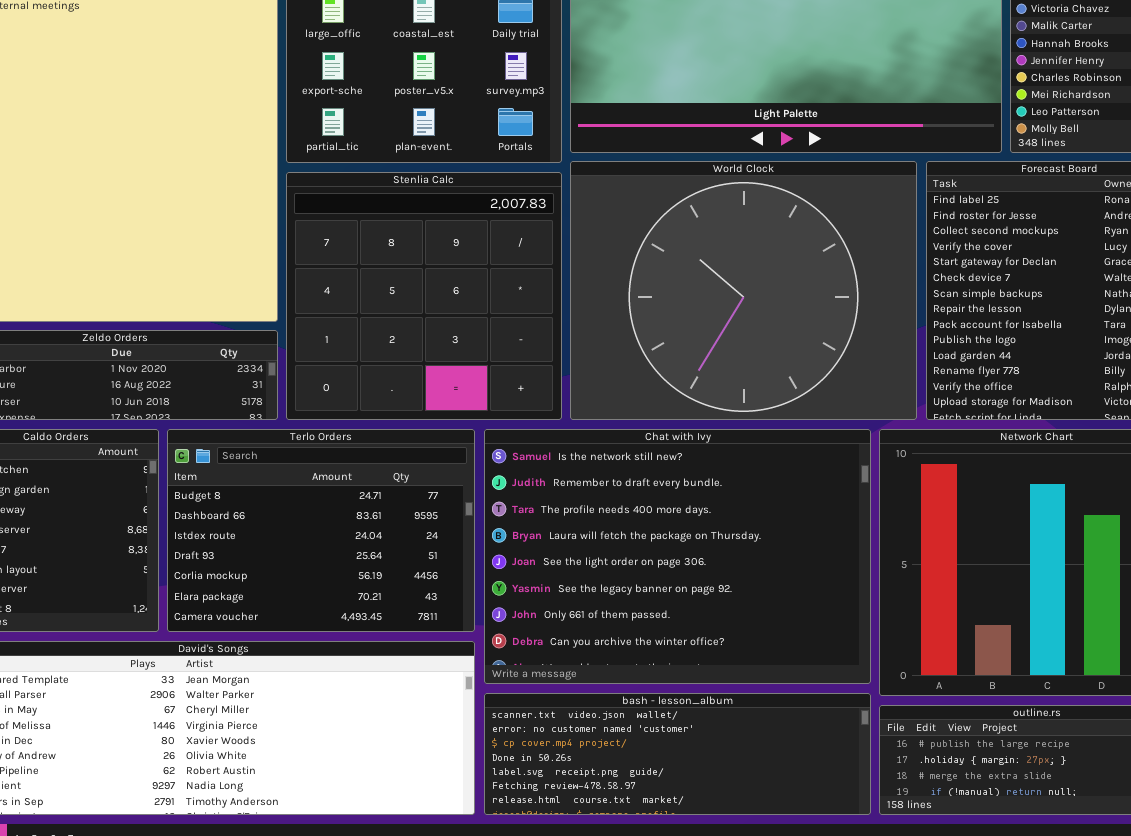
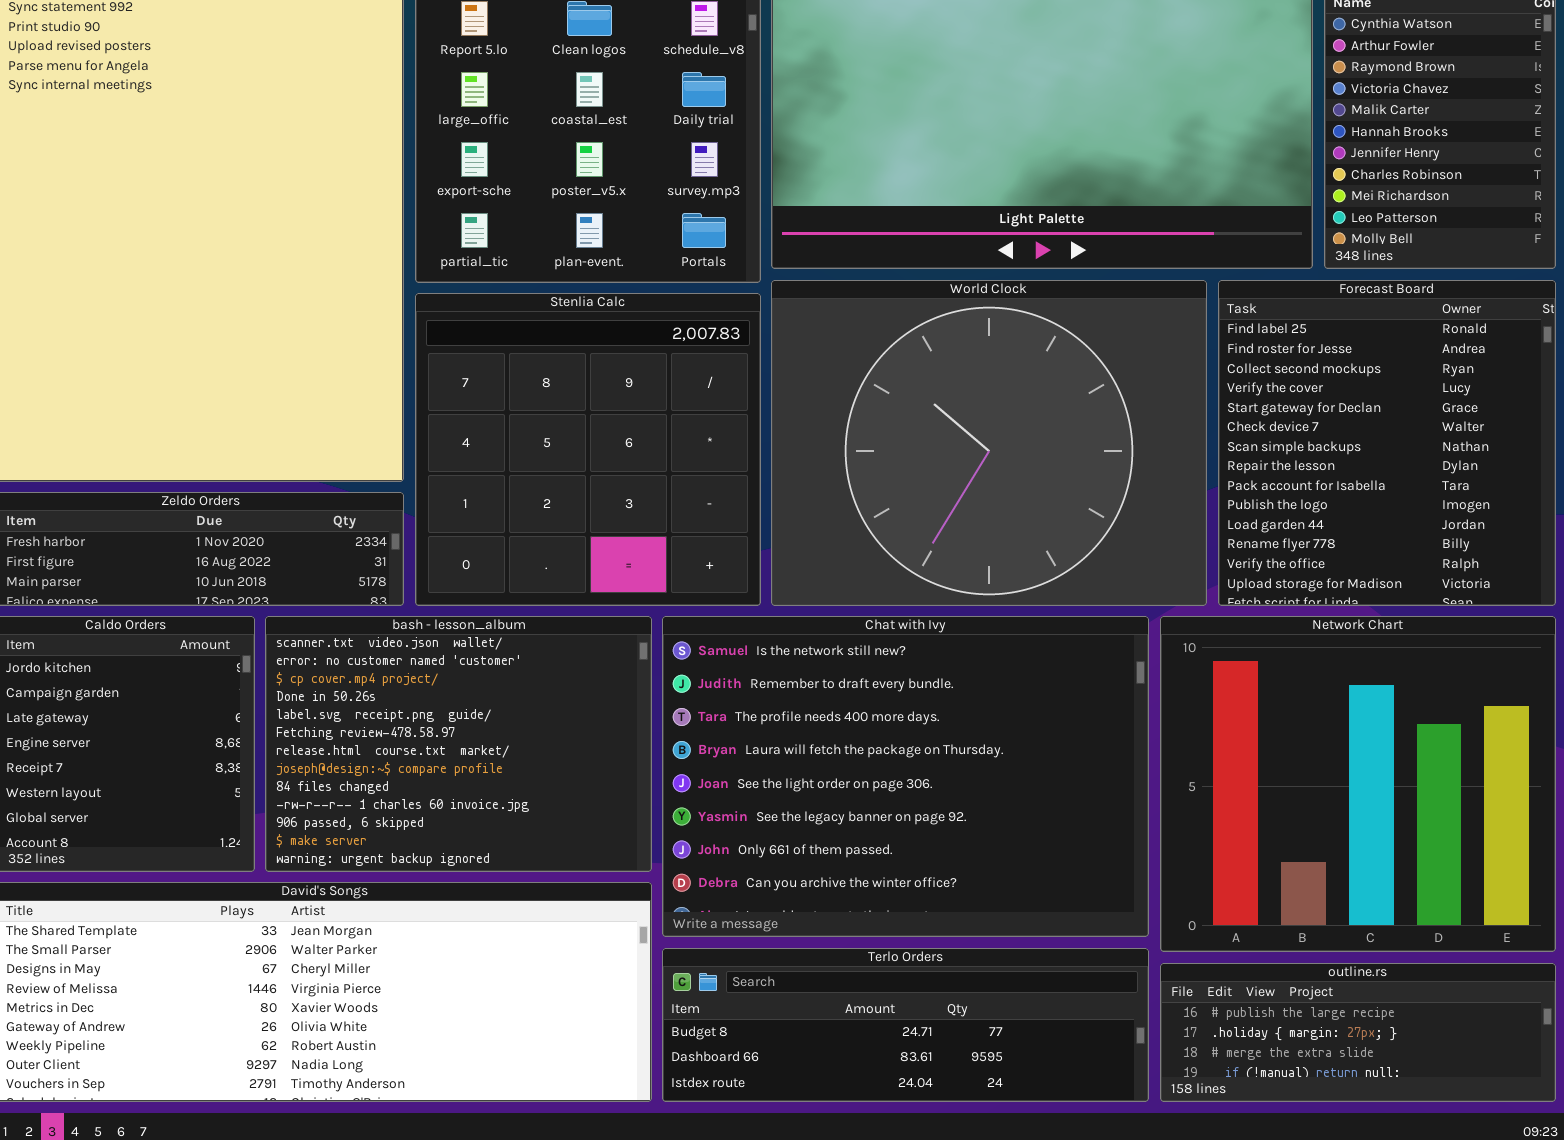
Terlo Orders: [167,429,475,632] -> [662,948,1149,1102], moved, resized
bash - lesson_album: [484,693,871,815] -> [265,616,652,872], moved, resized

